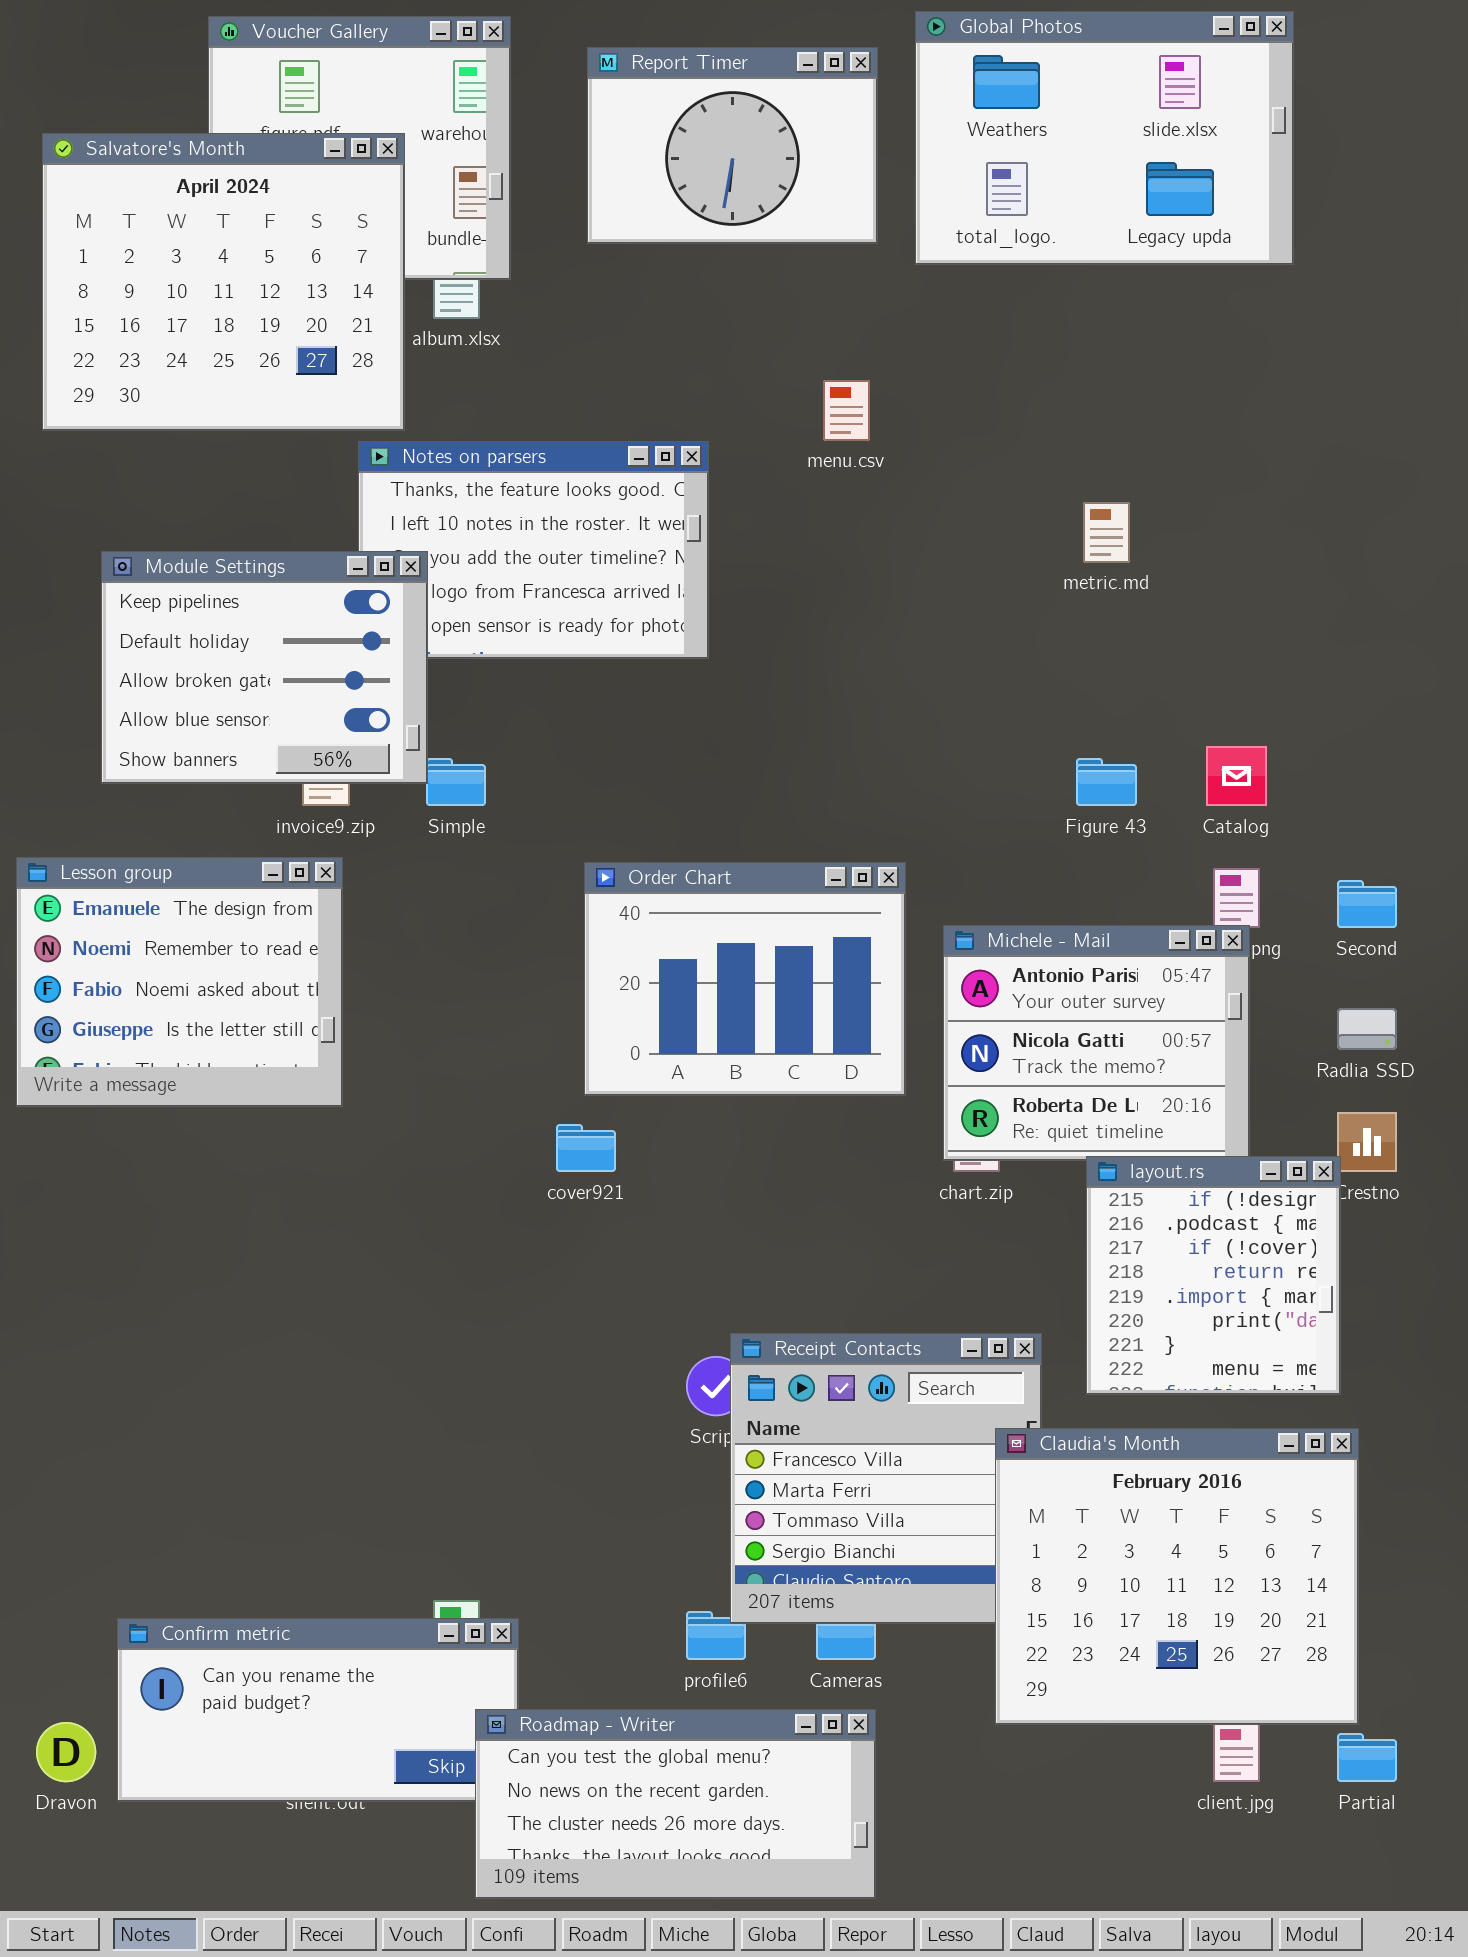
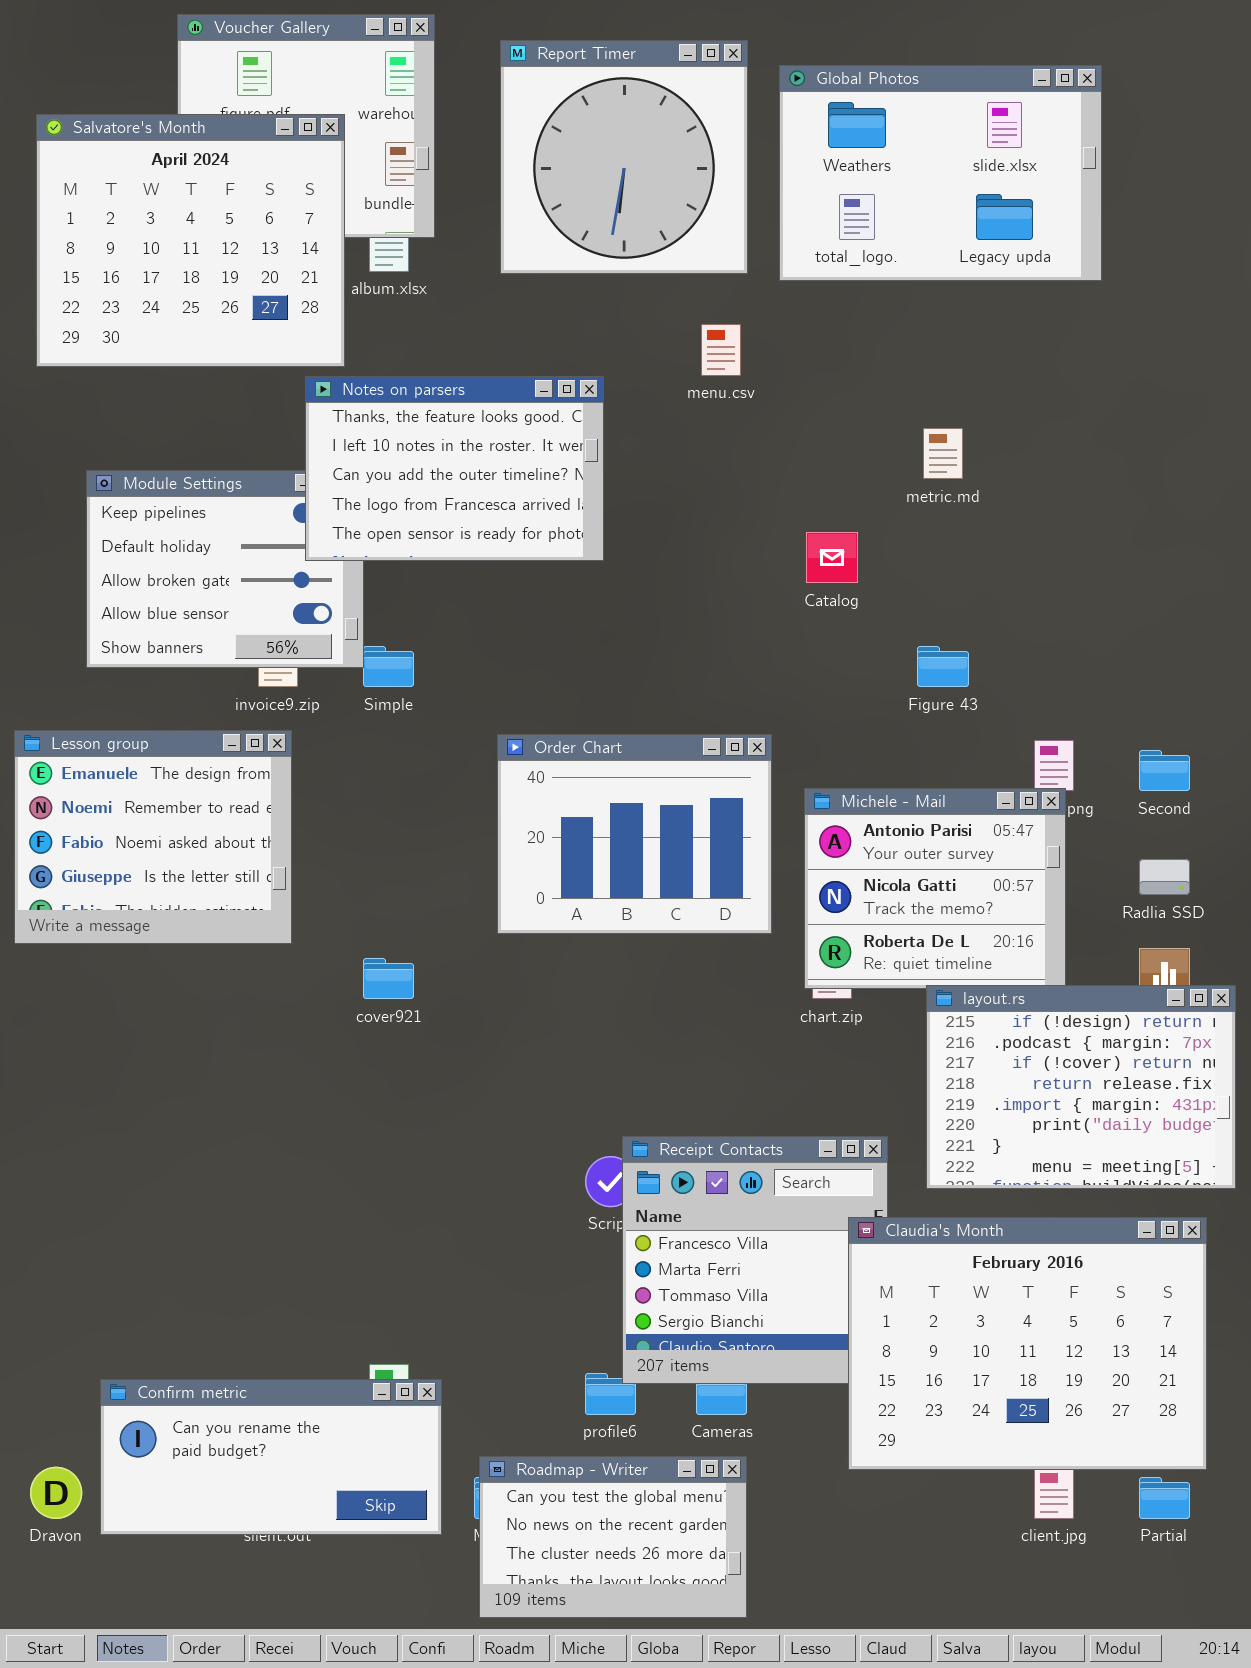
Global Photos: [915,11,1294,265] -> [779,65,1102,281], moved
Report Timer: [587,47,878,244] -> [500,40,748,274], resized
Notes on parsers: [358,441,709,659] -> [305,376,604,561], raised
Catalog: [1206,746,1267,806] -> [806,532,858,583], moved
cover921: [556,1124,616,1172] -> [363,958,414,999], moved
layout.rs: [1086,1156,1341,1395] -> [926,985,1236,1189], resized
Claudia's Month: [995,1428,1359,1725] -> [848,1217,1207,1470], resized
Roadmap - Writer: [475,1709,876,1899] -> [479,1456,747,1618], resized

